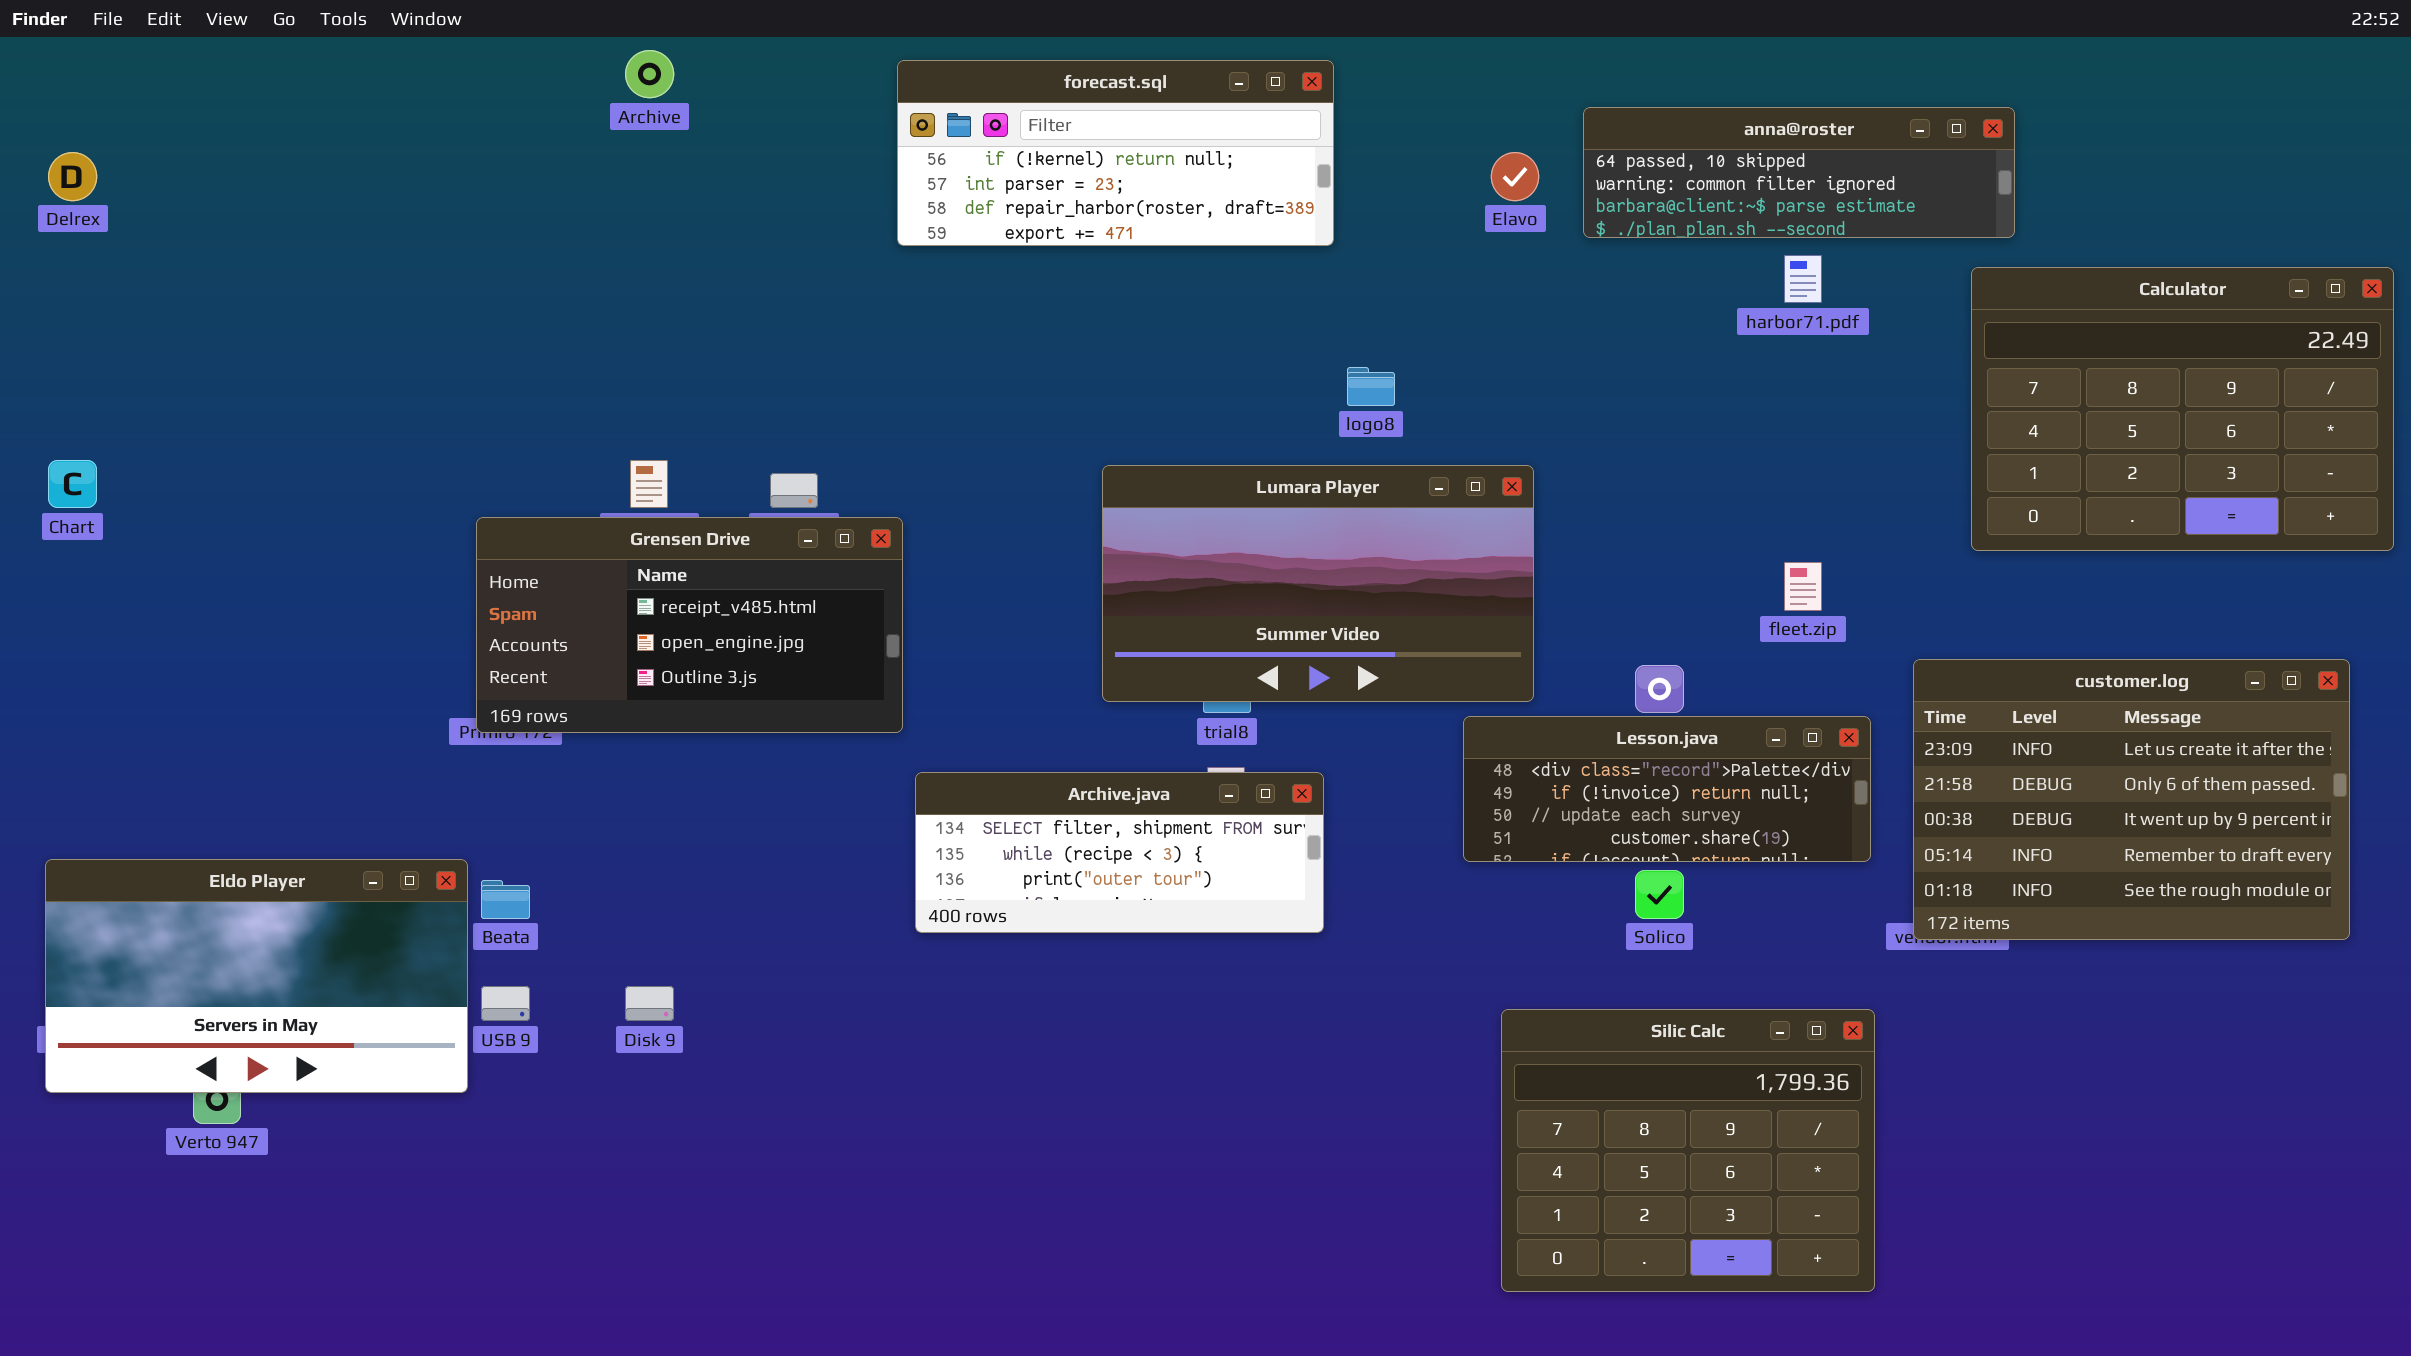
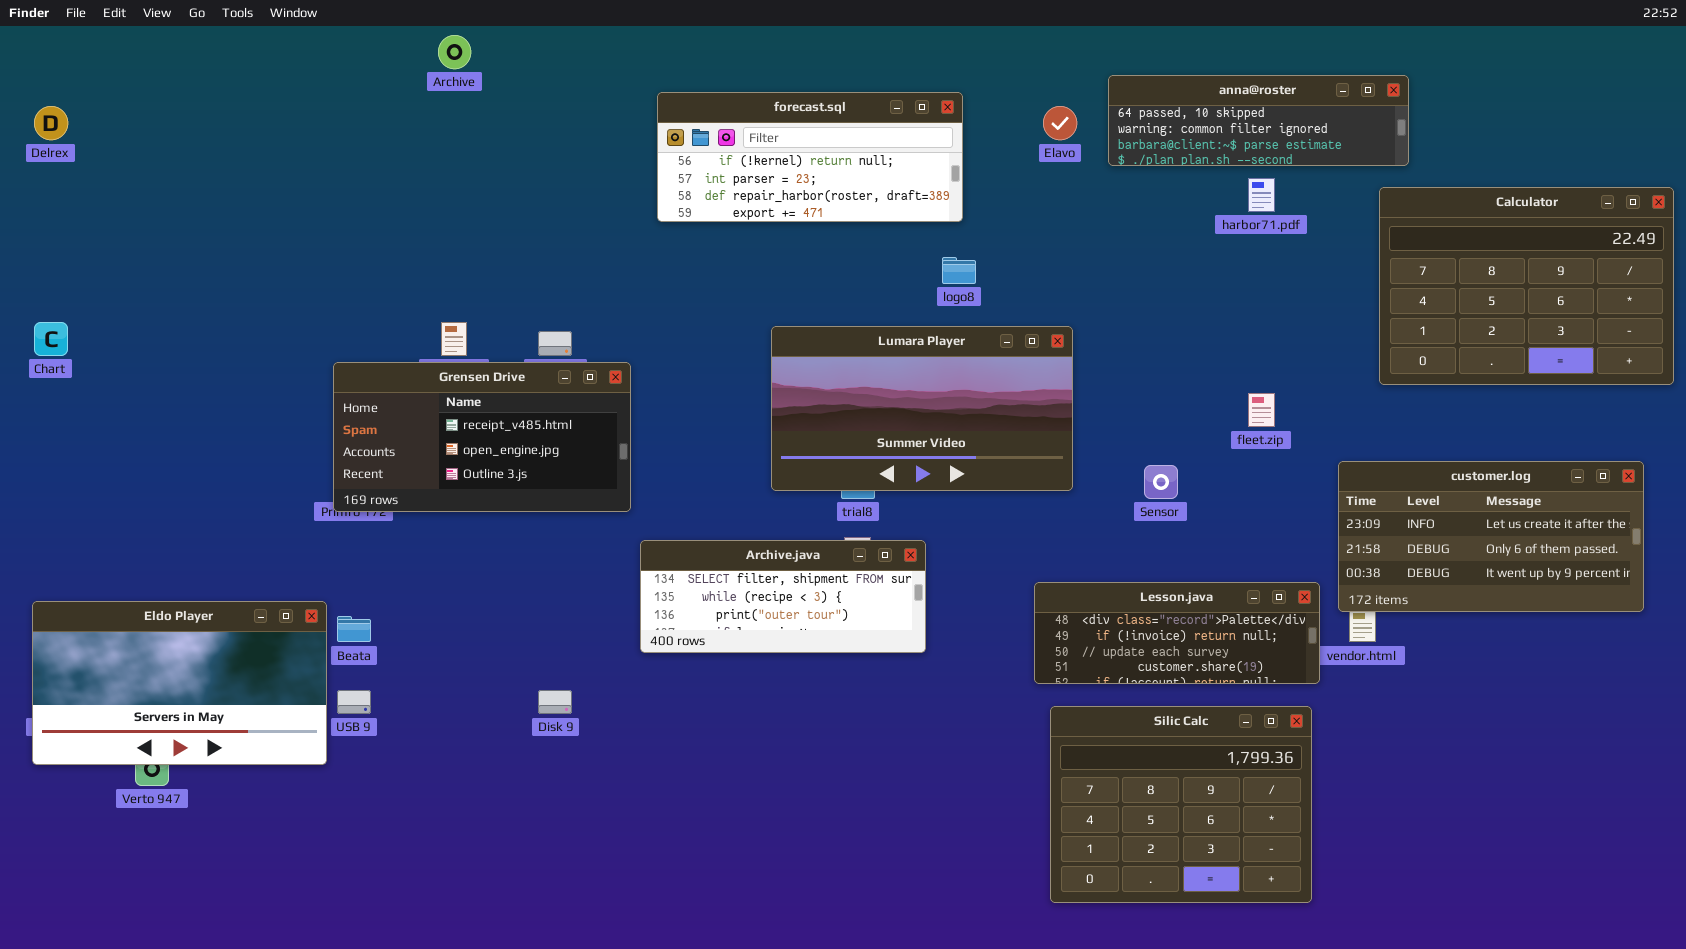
forecast.sql: [897,60,1334,246] -> [657,92,963,222], moved
customer.log: [1913,659,2350,940] -> [1338,461,1644,612], resized
Lesson.java: [1463,716,1871,862] -> [1034,582,1320,684], moved
Disk 9: [625,986,674,1021] -> [538,690,572,714], moved

